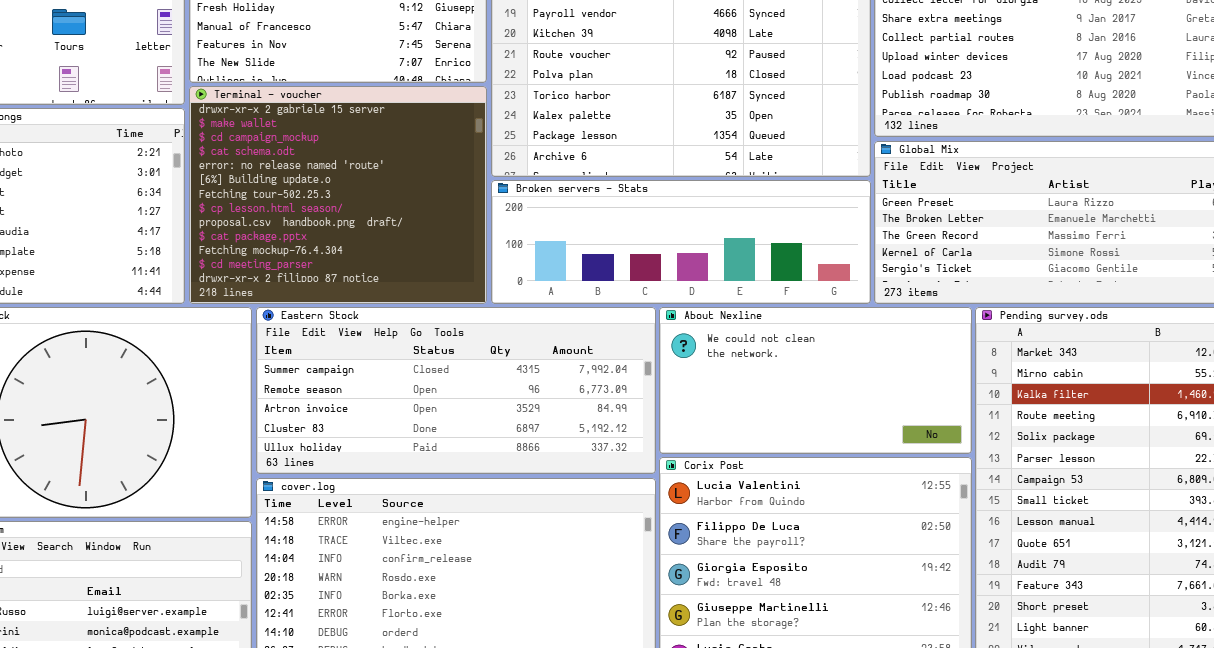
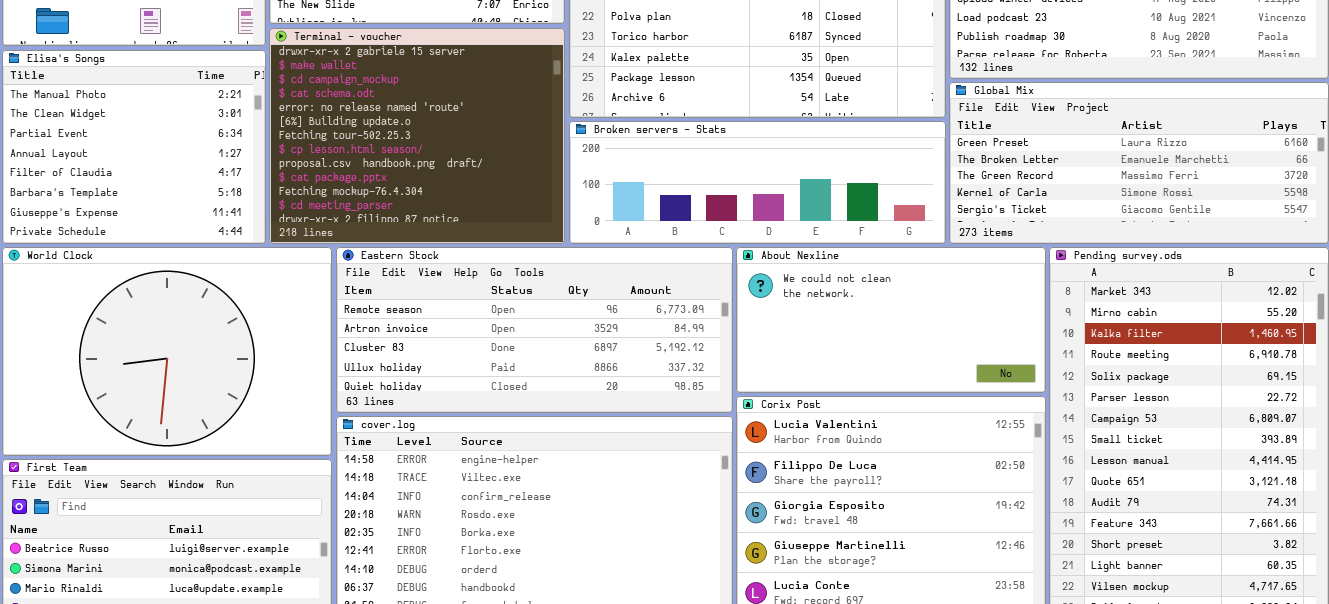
Eastern Stock: [256,307,656,474] -> [336,247,733,413], scrolled down 1 row

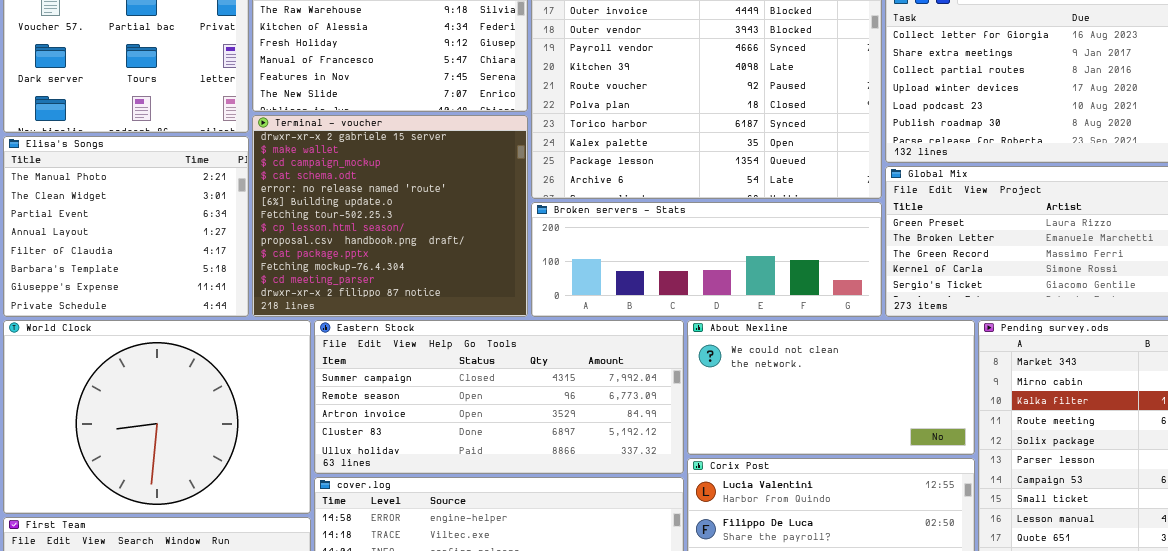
Eastern Stock: [336,247,733,413] -> [314,320,684,474], scrolled up 1 row

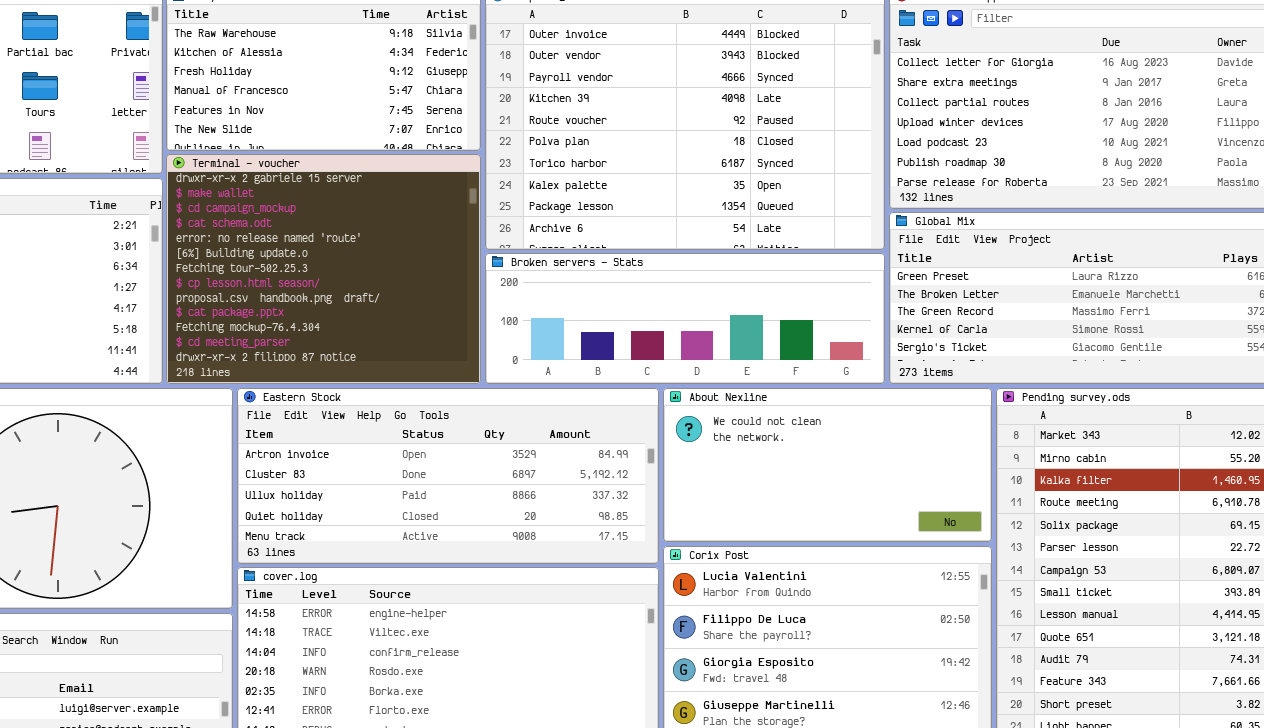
Eastern Stock: [314,320,684,474] -> [237,388,659,564], scrolled down 2 rows

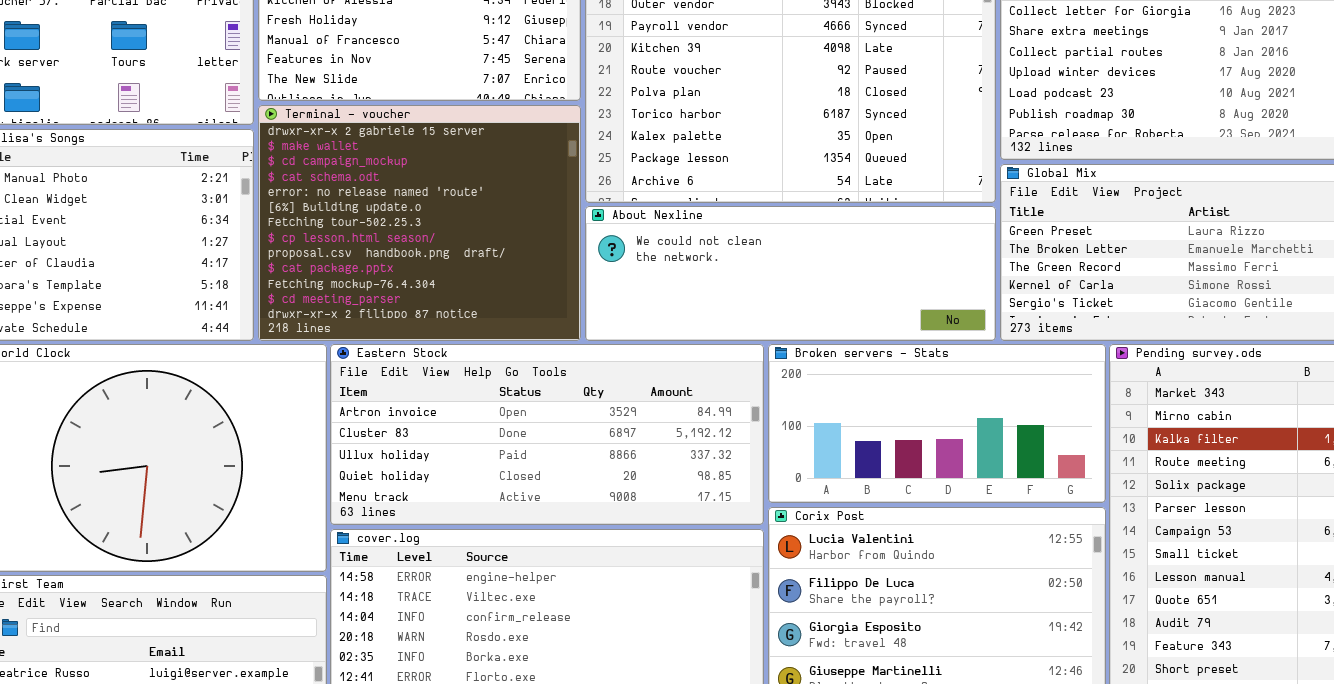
Broken servers - Stats: [485,253,885,384] -> [768,344,1106,503], moved, resized
About Nexline: [663,388,992,542] -> [585,206,996,341], moved, resized

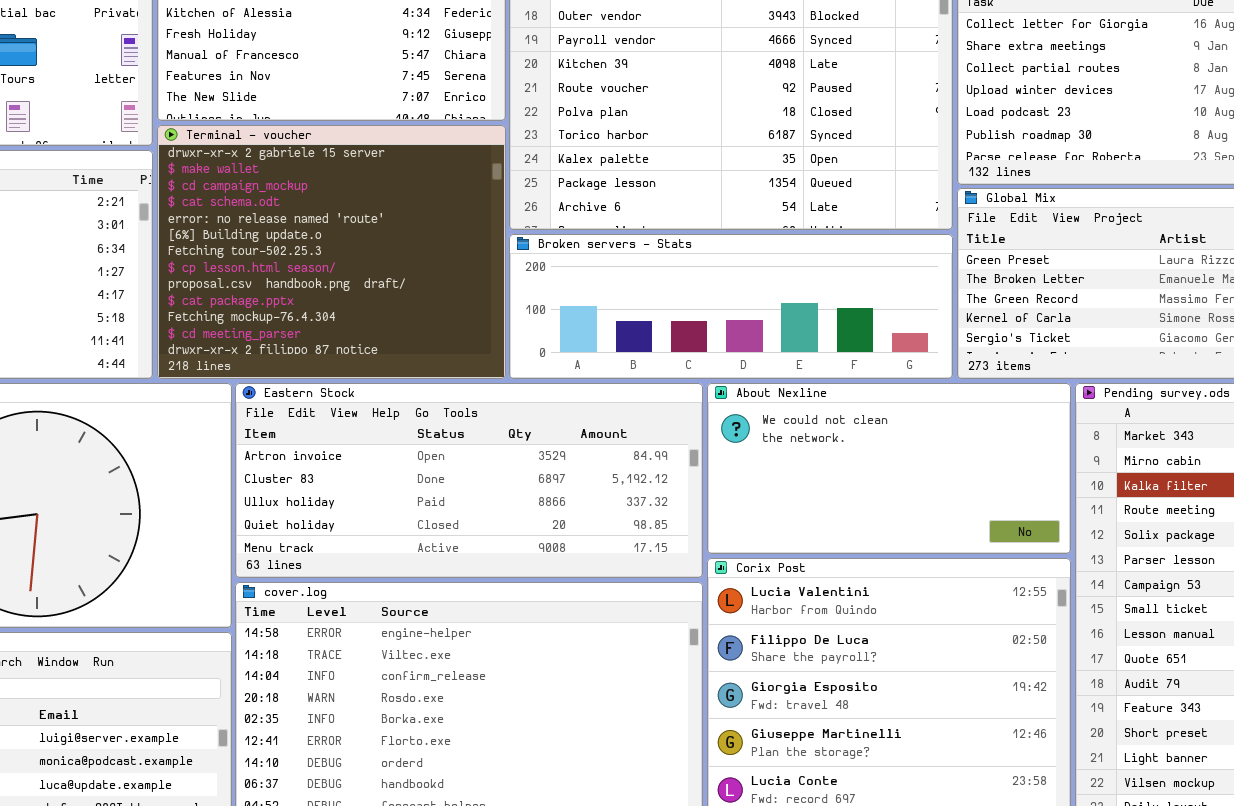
About Nexline: [585,206,996,341] -> [707,383,1071,554], moved, resized
Broken servers - Stats: [768,344,1106,503] -> [509,234,953,379], moved, resized

